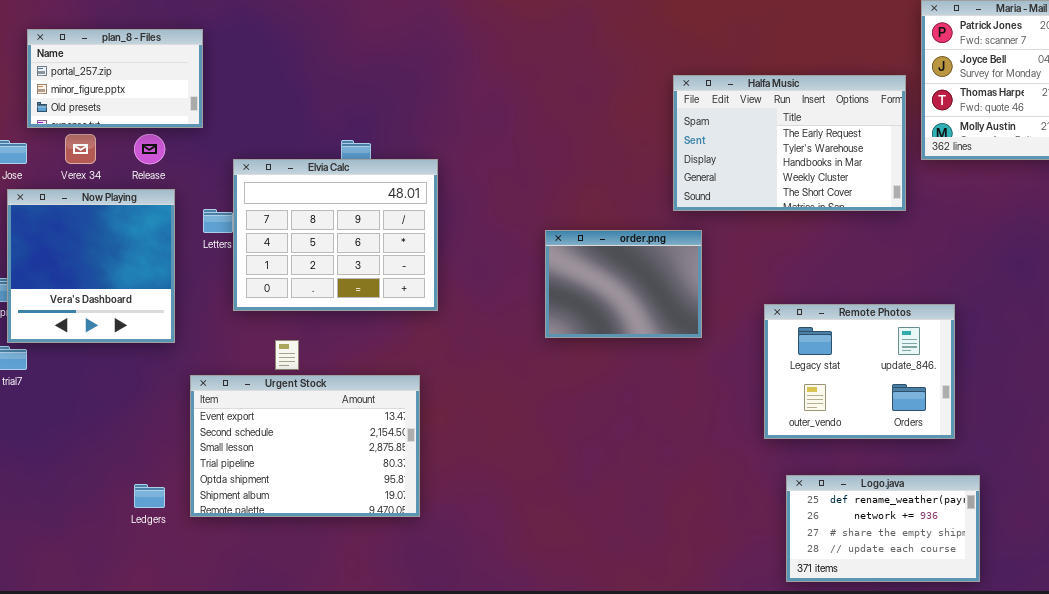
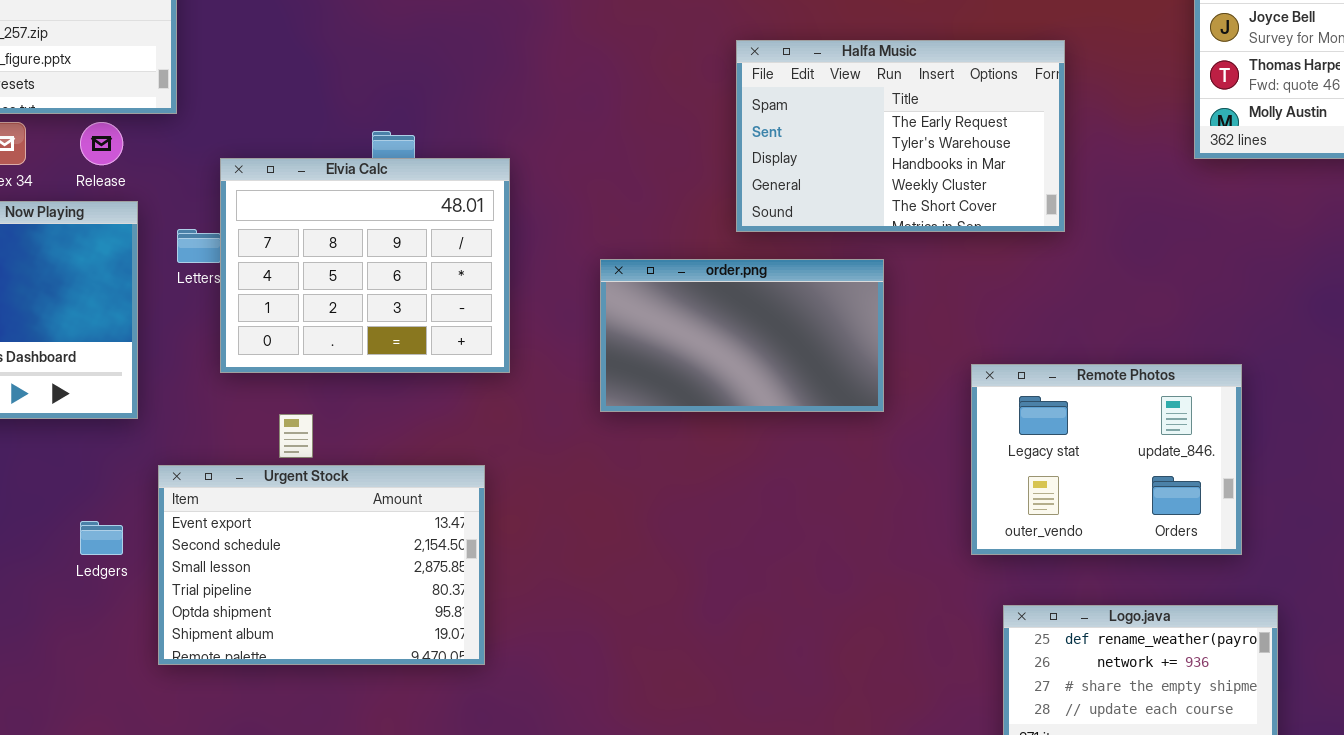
Halfa Music: [673,75,906,211] -> [736,40,1065,232], moved
order.png: [545,230,702,338] -> [600,259,884,412], resized
Ledgers: [134,484,165,508] -> [80,521,123,555], moved

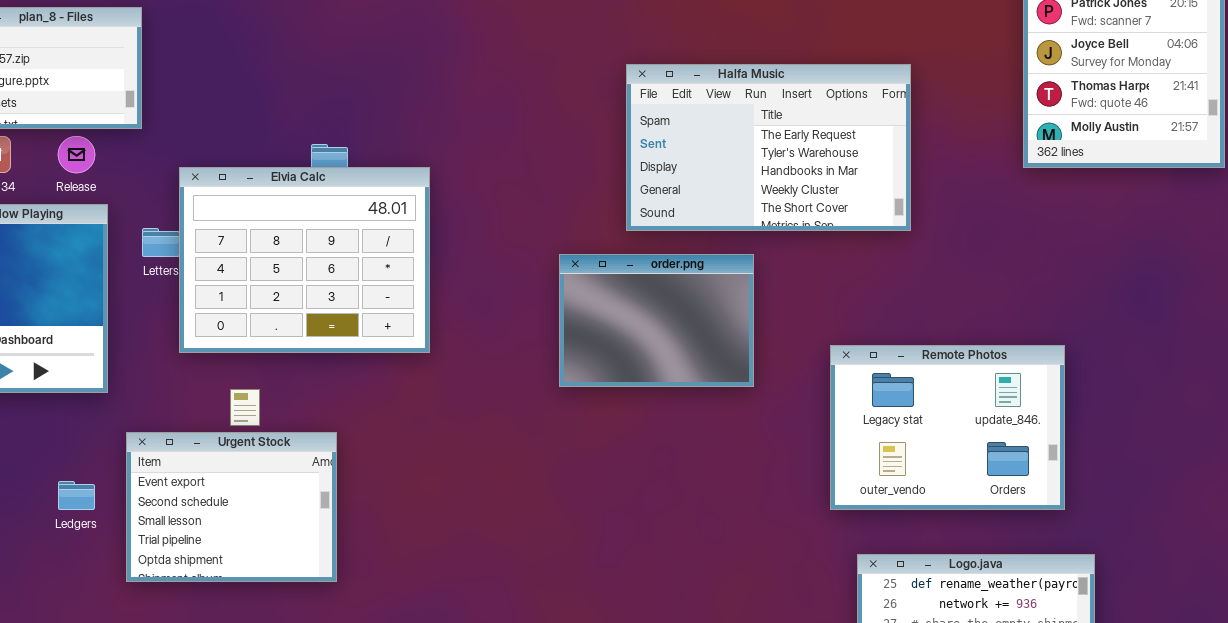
order.png: [600,259,884,412] -> [559,254,754,387], resized
Urgent Stock: [158,465,485,665] -> [126,432,337,582], resized

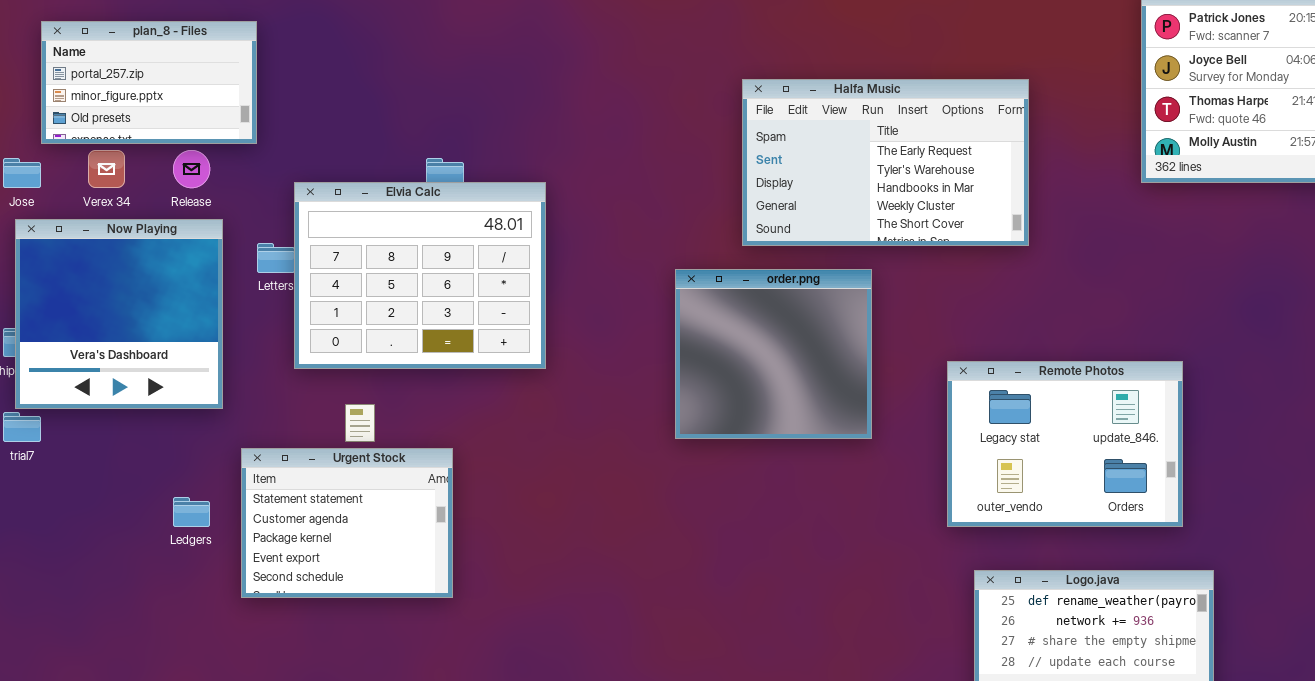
order.png: [559,254,754,387] -> [675,269,872,439], resized
Urgent Stock: [126,432,337,582] -> [241,448,453,598], scrolled up 3 rows

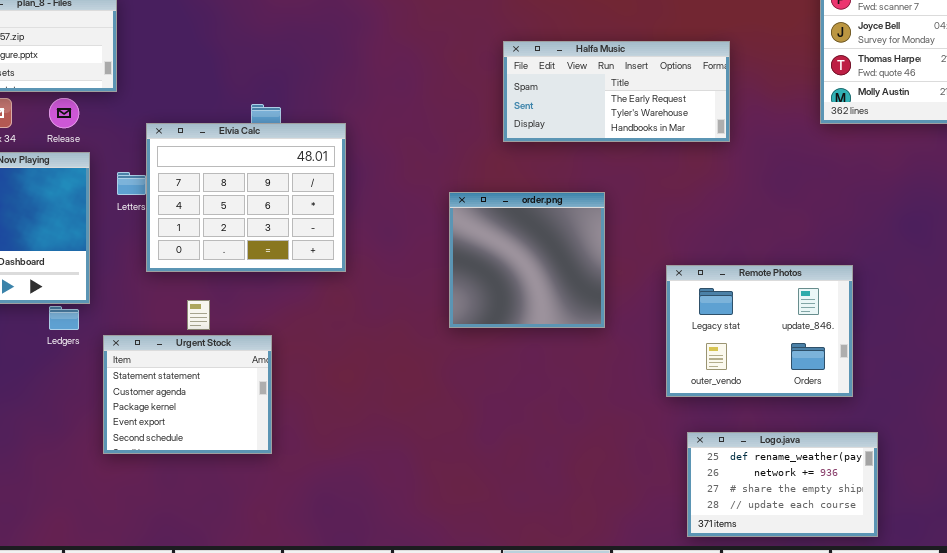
Halfa Music: [742,79,1029,246] -> [503,41,730,142], resized
Ledgers: [173,497,210,527] -> [49,306,79,330], moved

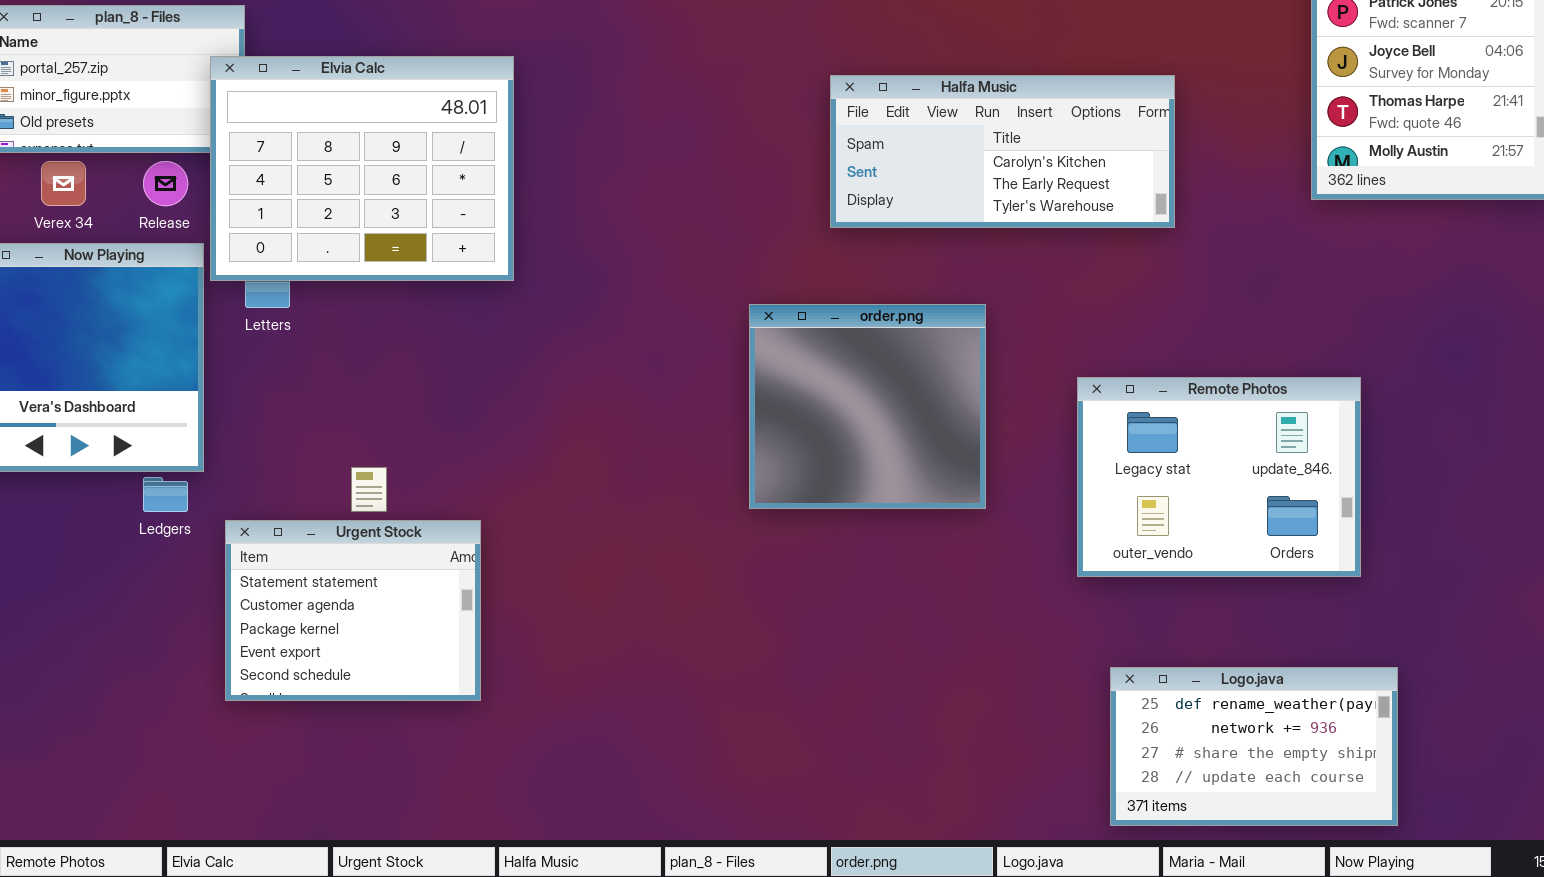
Halfa Music: [503,41,730,142] -> [830,75,1175,228], scrolled up 1 row
Elvia Calc: [146,123,346,272] -> [210,56,514,281], moved
Remote Photos: [666,265,853,397] -> [1077,377,1361,577], moved

